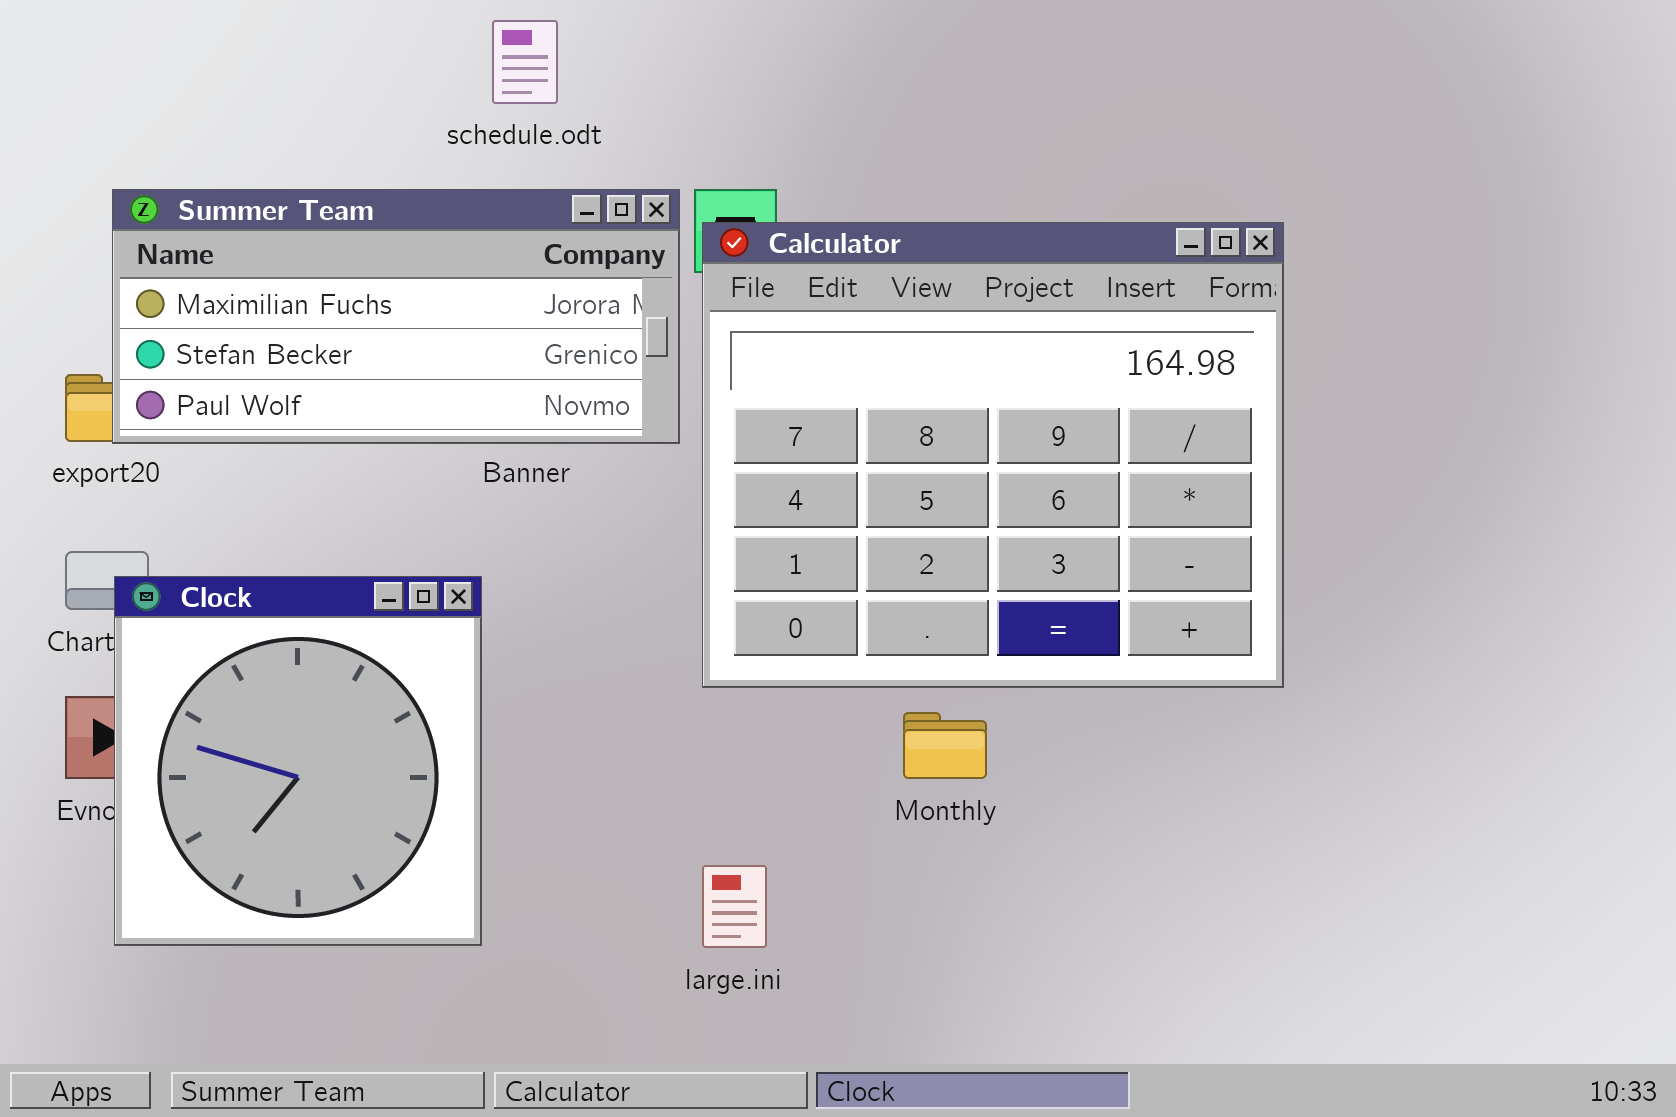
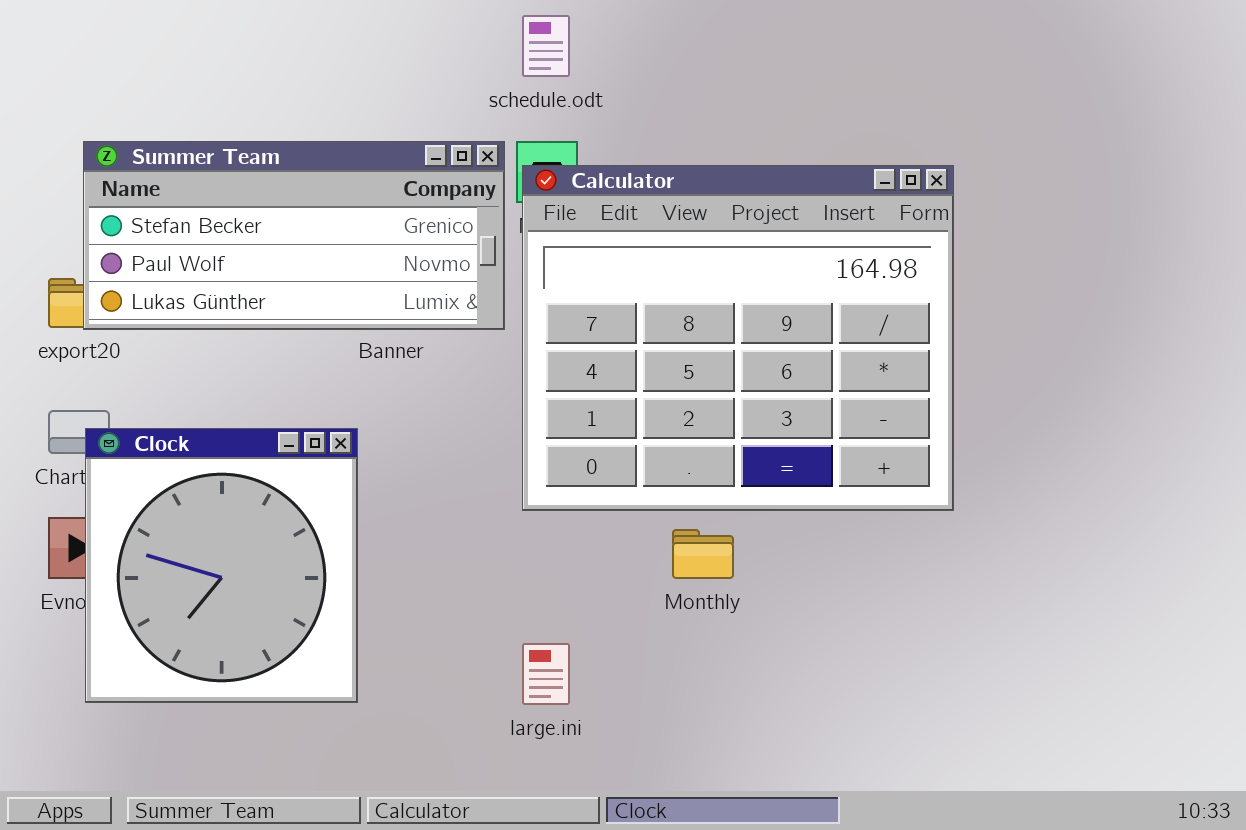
schedule.odt: [492,20,558,104] -> [522,15,570,77], moved
Summer Team: [112,189,680,444] -> [83,141,505,330], scrolled down 1 row

